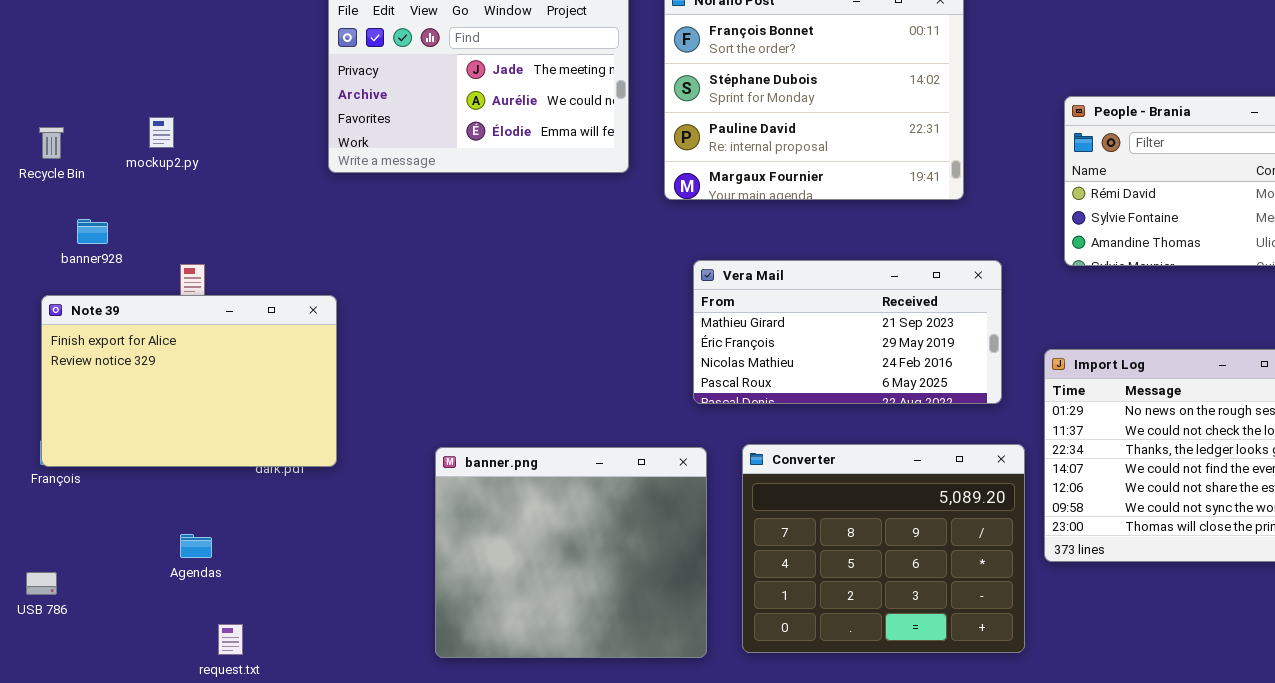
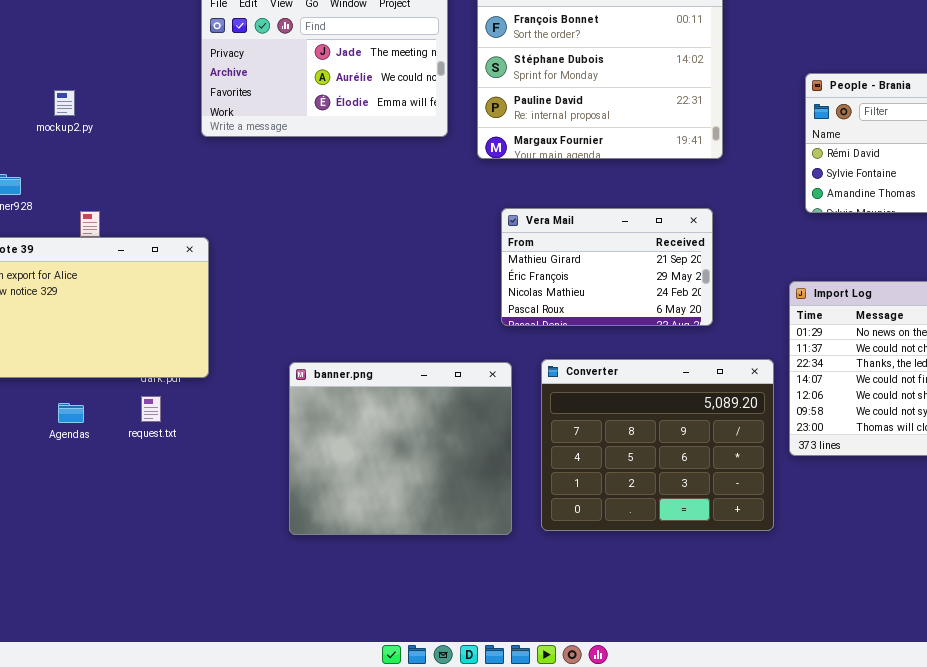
Vera Mail: [693,260,1002,404] -> [501,208,713,326], resized
Agendas: [180,534,212,558] -> [58,403,84,423], moved
request.txt: [218,624,243,655] -> [141,396,161,422], moved

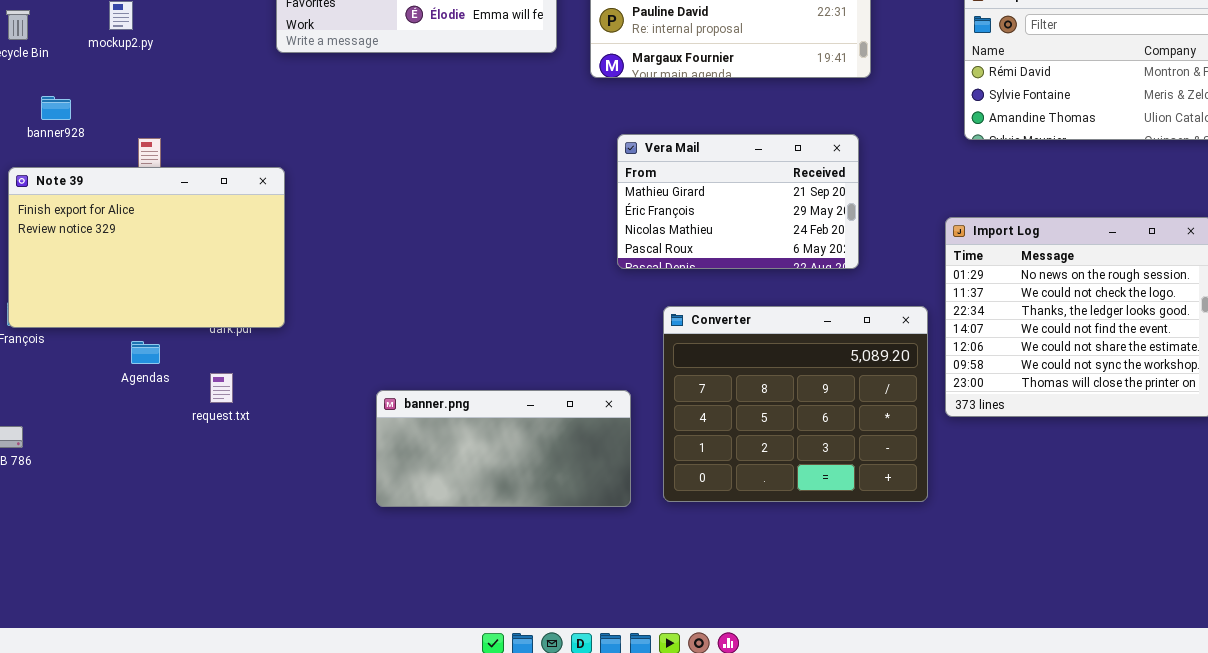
banner.png: [289,362,512,535] -> [376,390,631,507], resized
request.txt: [141,396,161,422] -> [210,373,233,403], moved
Agendas: [58,403,84,423] -> [131,341,160,364], moved

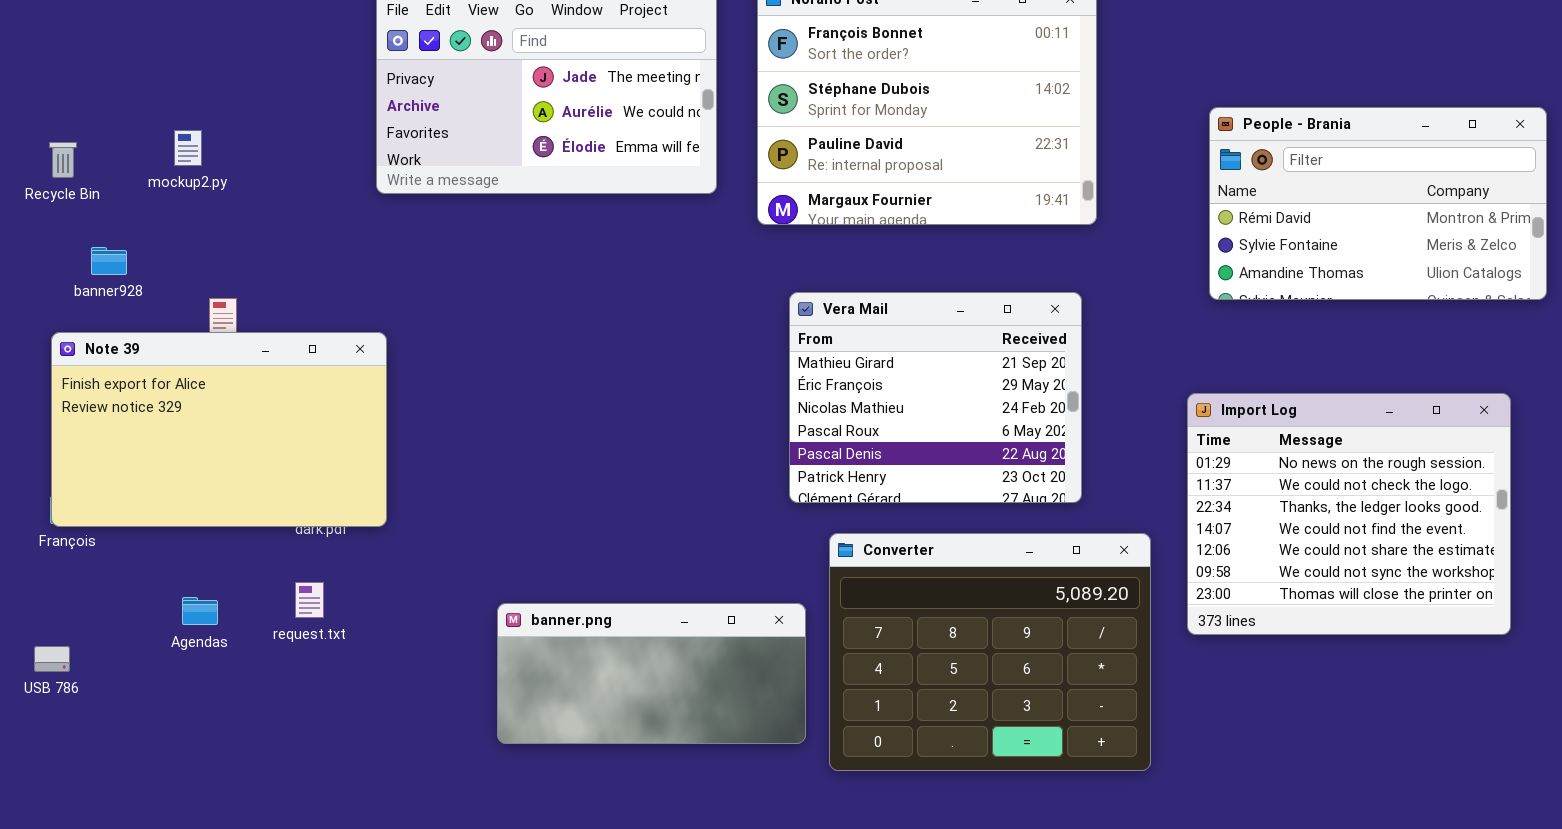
Vera Mail: [617,134,859,269] -> [789,292,1082,503], resized
Converter: [663,306,928,502] -> [829,533,1151,771], moved
Agendas: [131,341,160,364] -> [182,597,218,625], moved

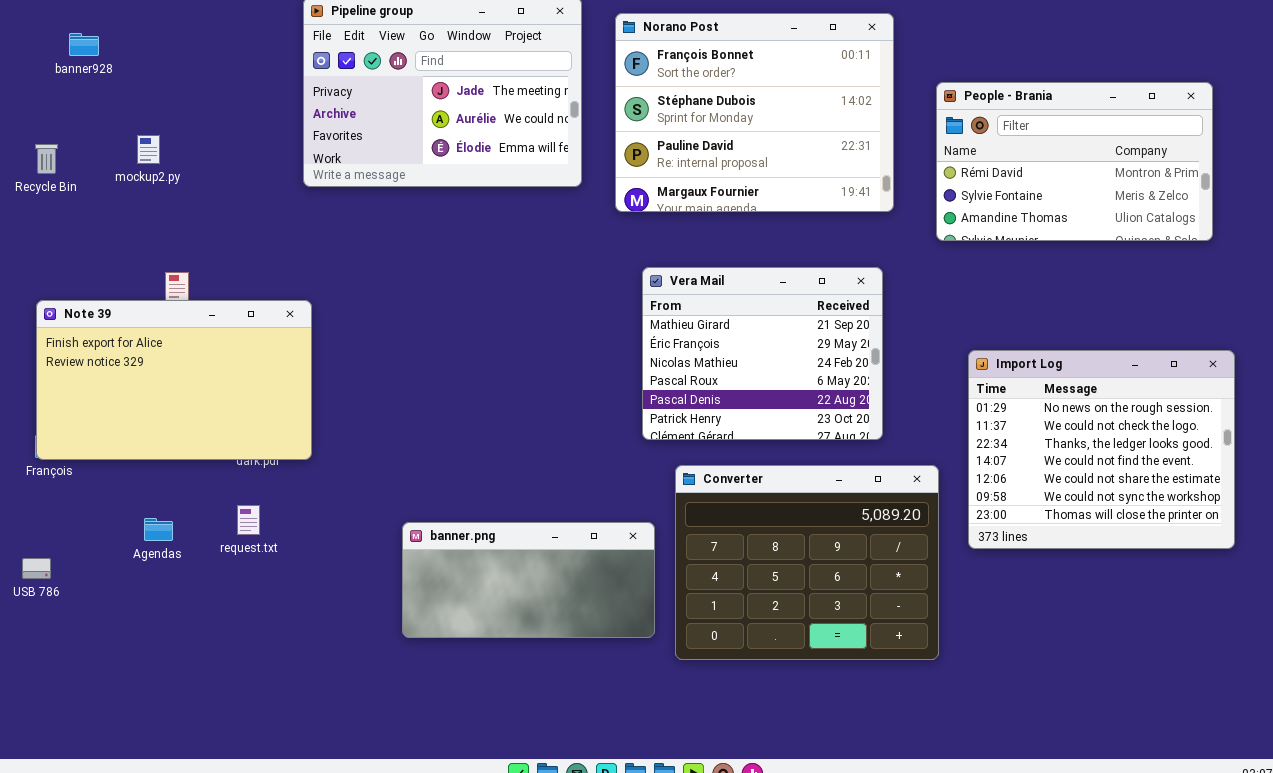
People - Brania: [1209,107,1547,300] -> [936,82,1213,241], moved
banner928: [91,247,127,275] -> [69,33,99,56], moved

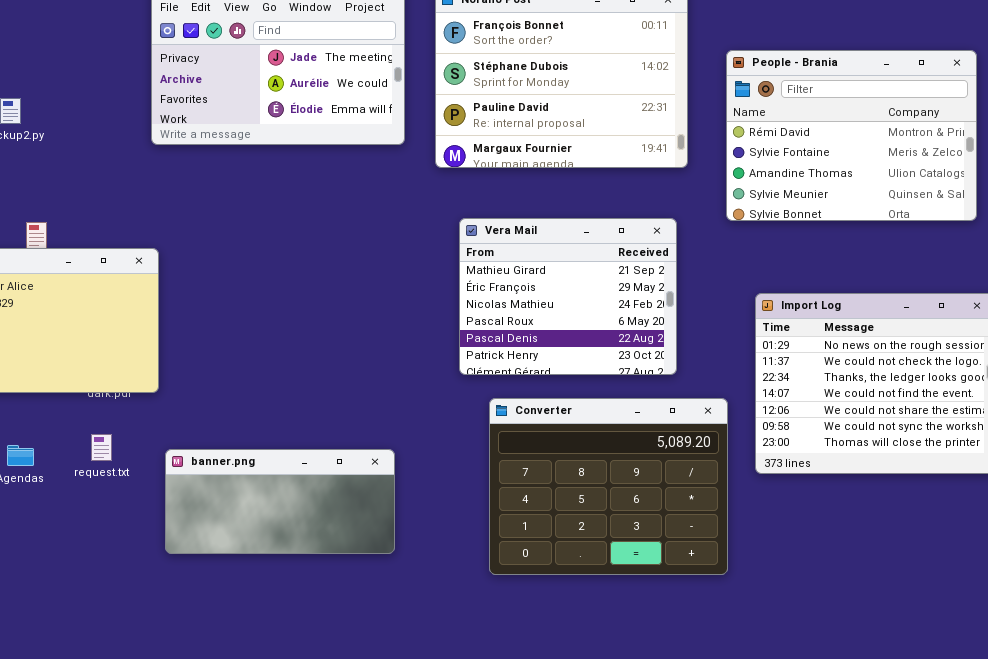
People - Brania: [936,82,1213,241] -> [726,50,977,221], resized
banner.png: [402,522,655,638] -> [165,449,395,554], moved

